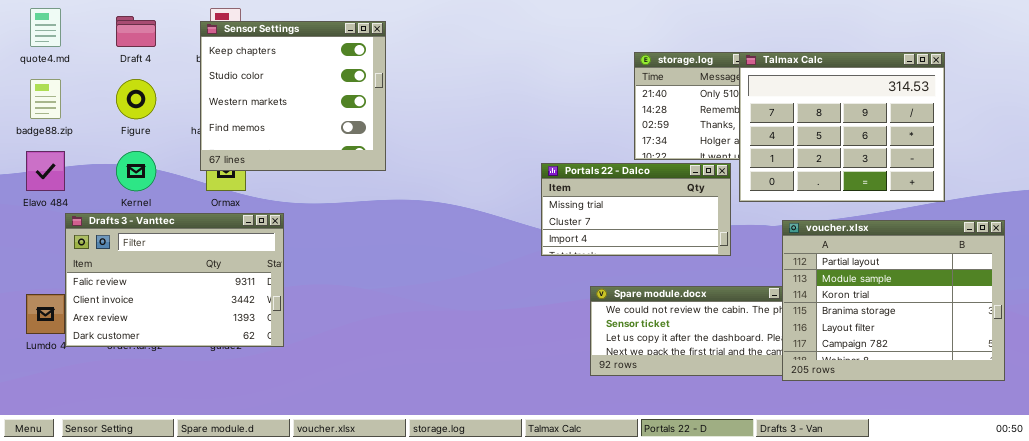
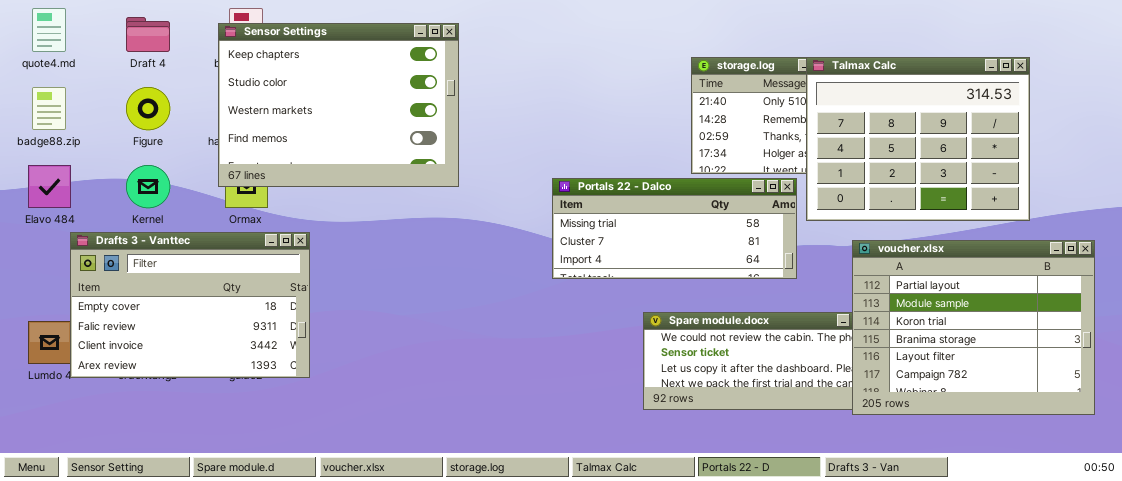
Sensor Settings: [200,21,386,171] -> [218,23,459,187], resized
Portals 22 - Dalco: [541,163,731,256] -> [552,178,797,279], resized
Drafts 3 - Vanttec: [65,213,284,347] -> [70,232,310,378], scrolled up 1 row

